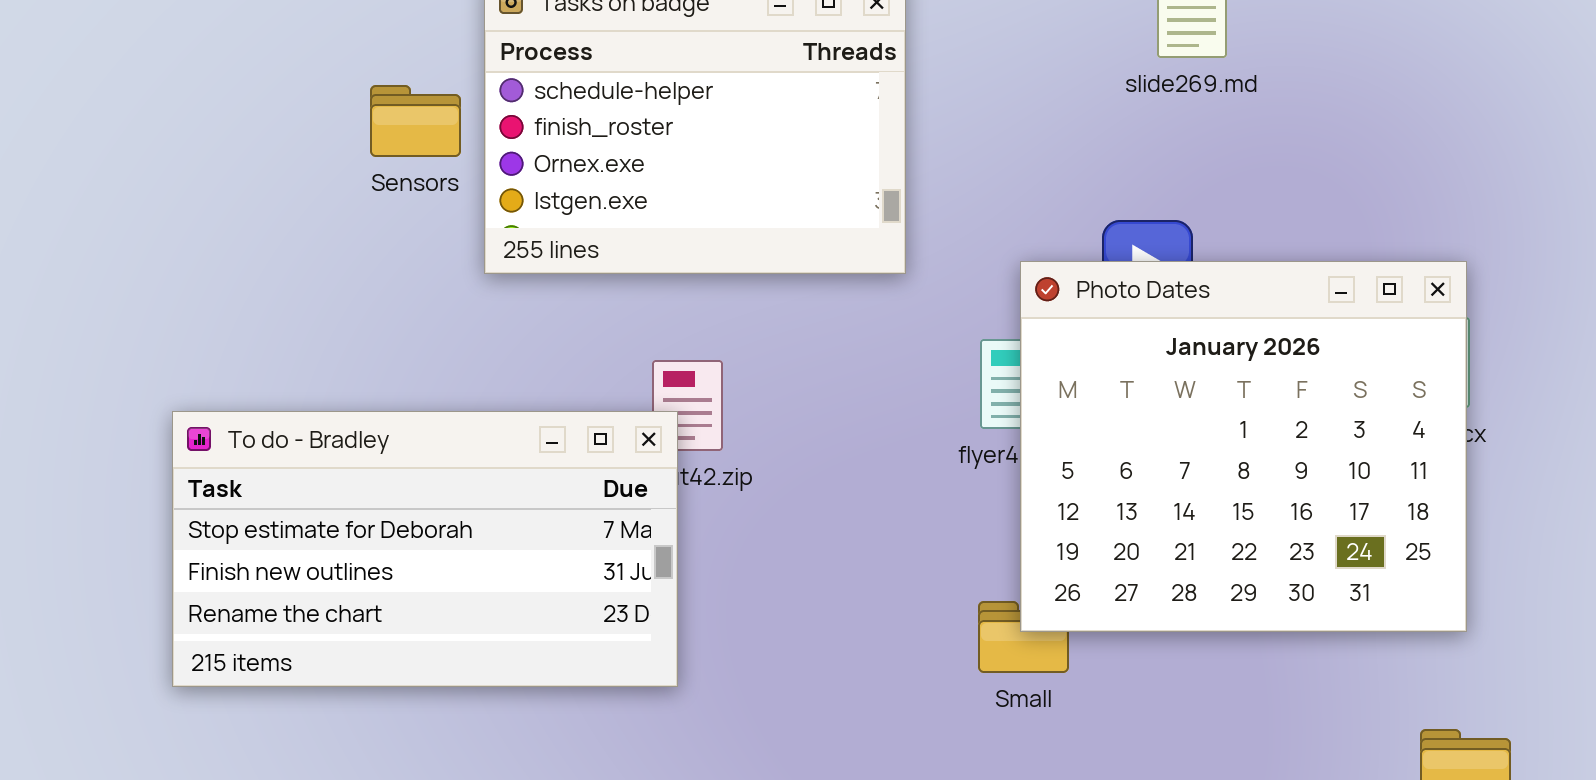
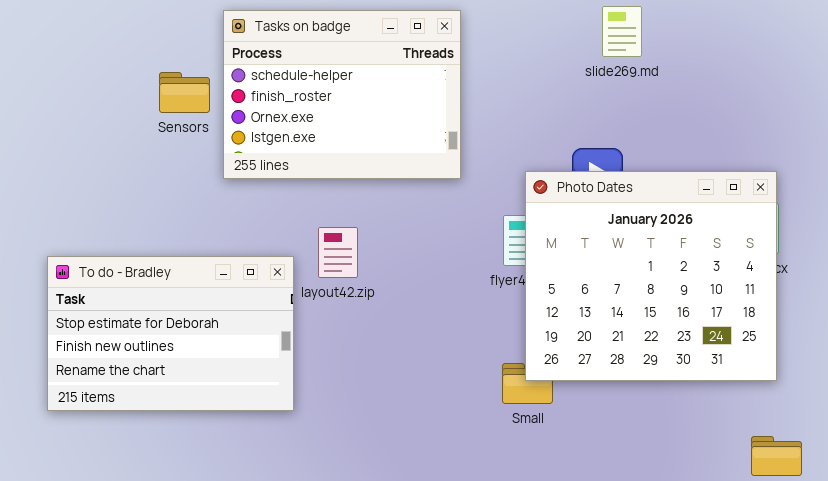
To do - Bradley: [172,411,678,687] -> [47,256,294,411], resized

